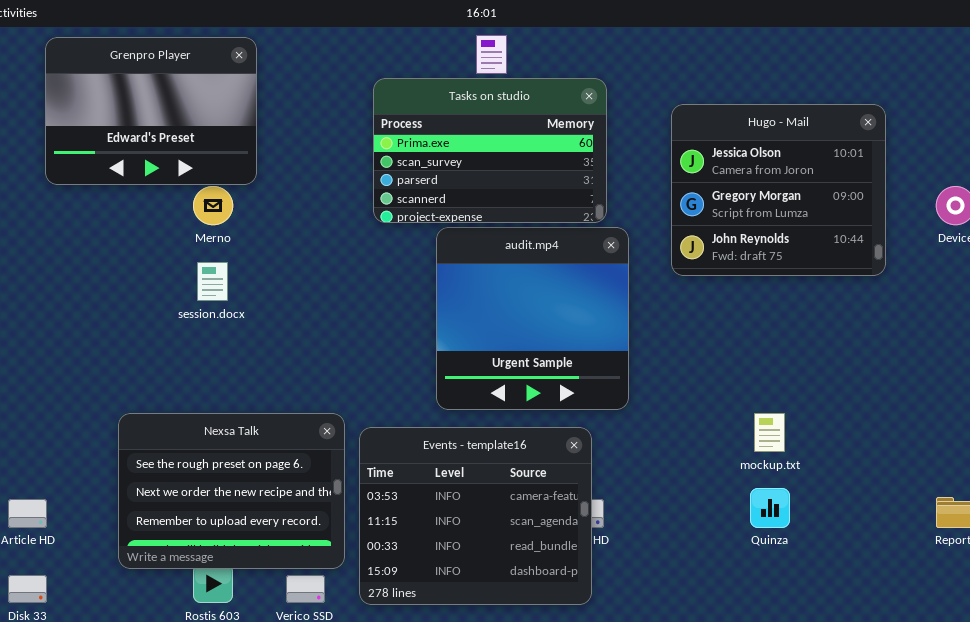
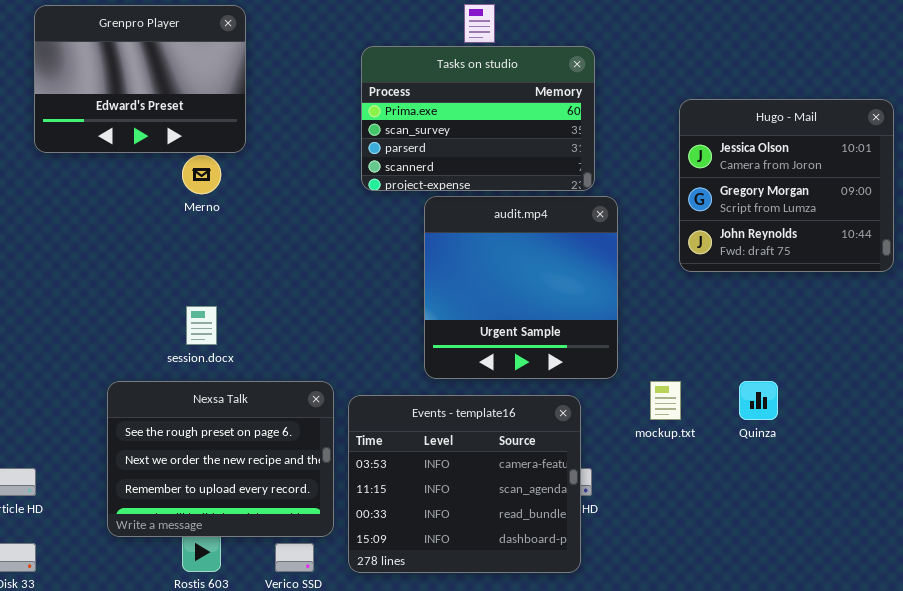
Hugo - Mail: [671,104,886,276] -> [679,99,894,272], moved
session.docx: [197,262,228,301] -> [186,306,217,345], moved
mockup.txt: [754,413,785,452] -> [650,381,681,420], moved
Quinza: [750,488,790,528] -> [739,381,778,420], moved

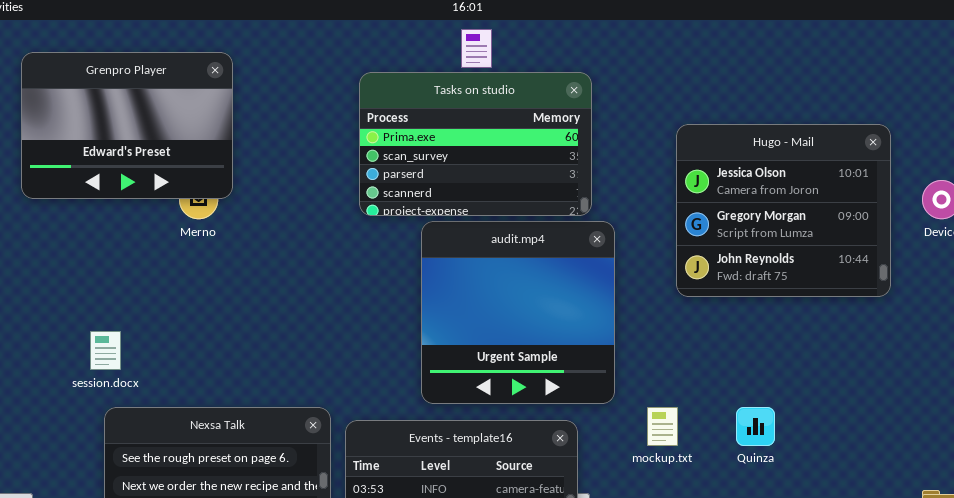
Grenpro Player: [34,5,246,153] -> [21,52,233,199], moved
session.docx: [186,306,217,345] -> [90,331,121,370], moved

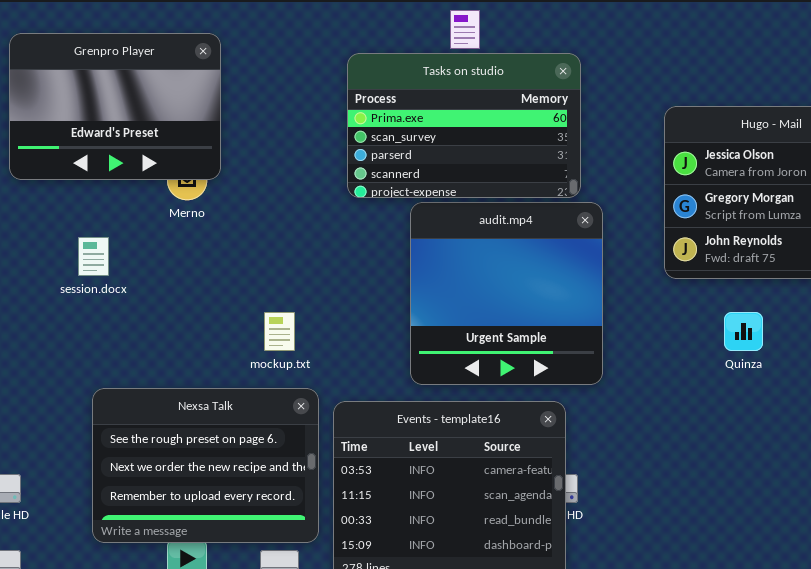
session.docx: [90,331,121,370] -> [78,237,109,276], moved
mockup.txt: [647,407,678,446] -> [264,312,295,351], moved
Quinza: [736,407,775,446] -> [724,312,763,351], moved

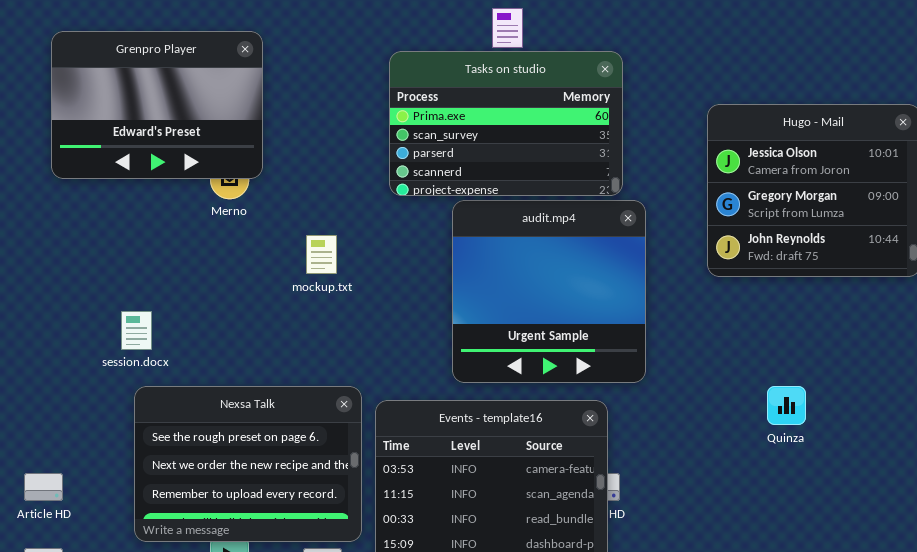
session.docx: [78,237,109,276] -> [121,311,152,350], moved
mockup.txt: [264,312,295,351] -> [306,235,337,274], moved
Quinza: [724,312,763,351] -> [767,386,806,425], moved

